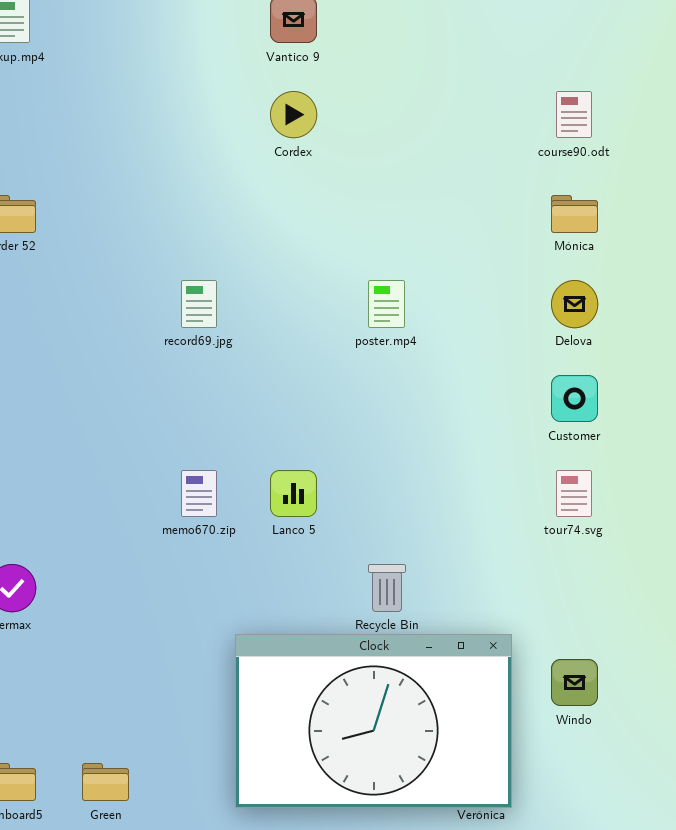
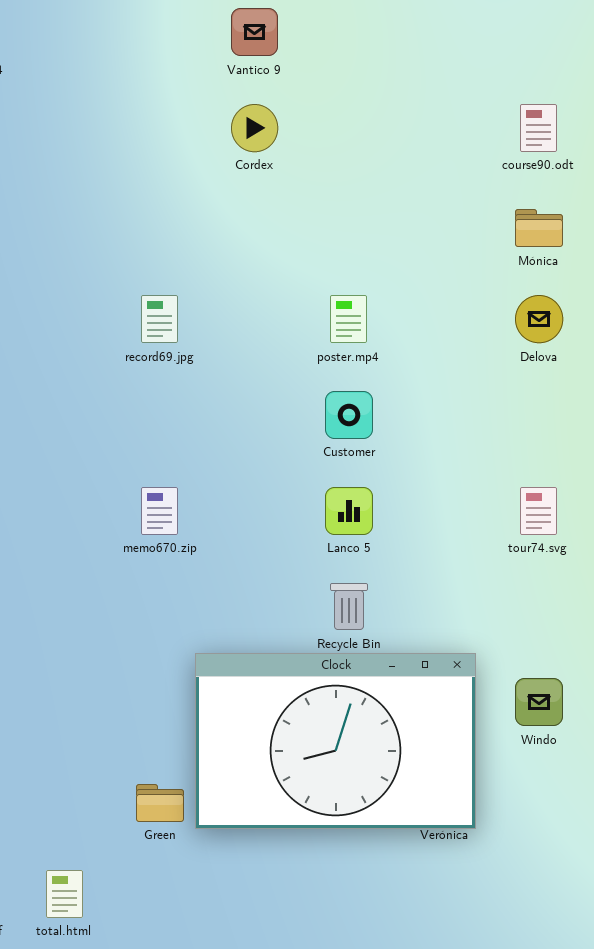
Customer: [551,375,598,422] -> [325,391,373,439], moved
Lanco 5: [270,470,317,517] -> [325,487,373,535], moved
Green: [82,763,129,801] -> [136,784,184,822], moved

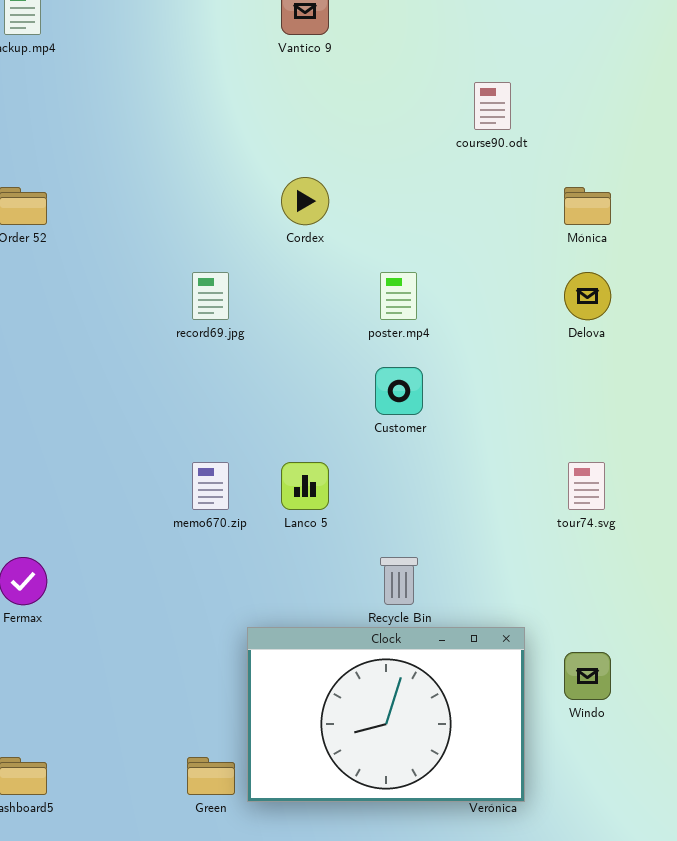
Cordex: [231,104,278,152] -> [281,177,329,225], moved
course90.odt: [520,104,557,152] -> [474,82,511,130], moved
Lanco 5: [325,487,373,535] -> [281,462,329,510], moved

